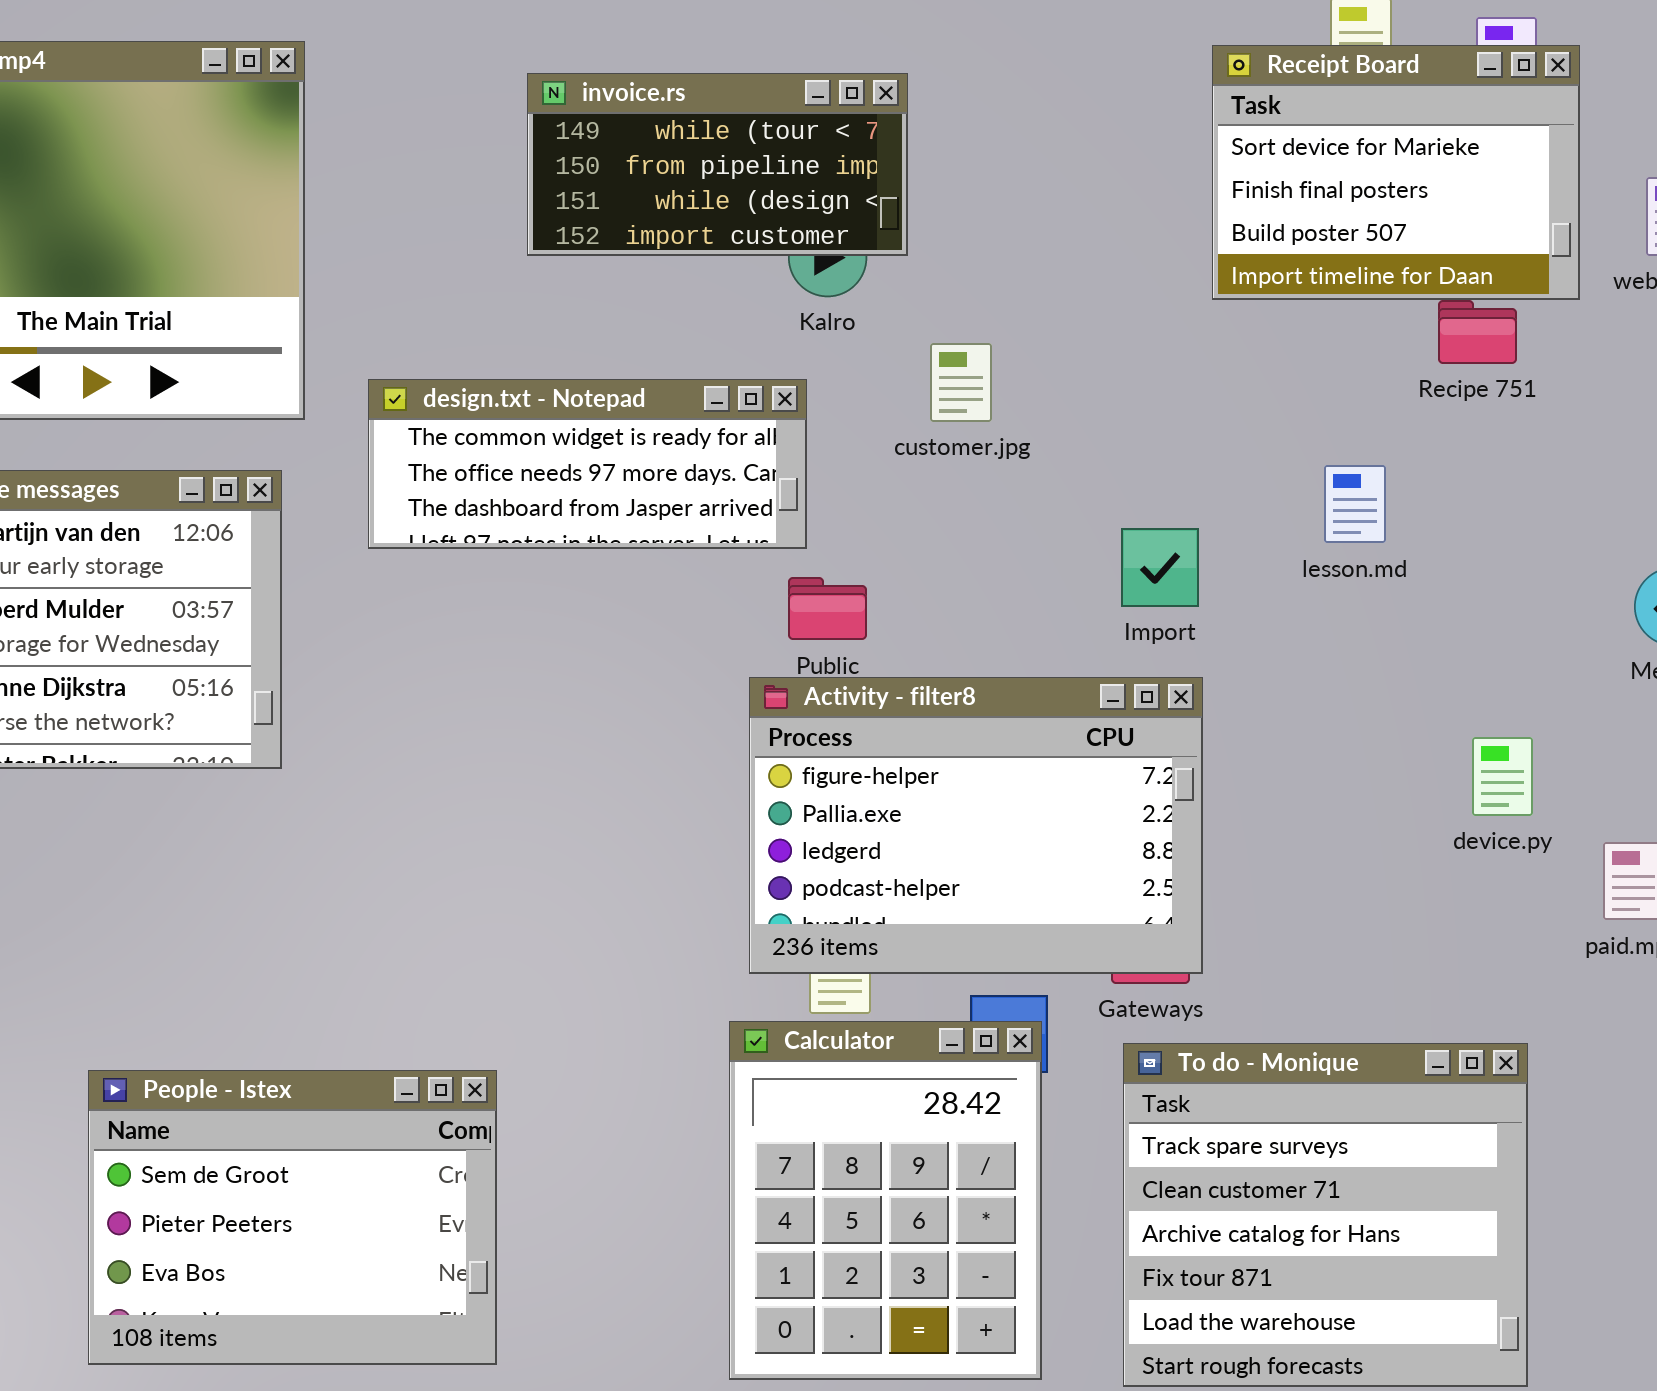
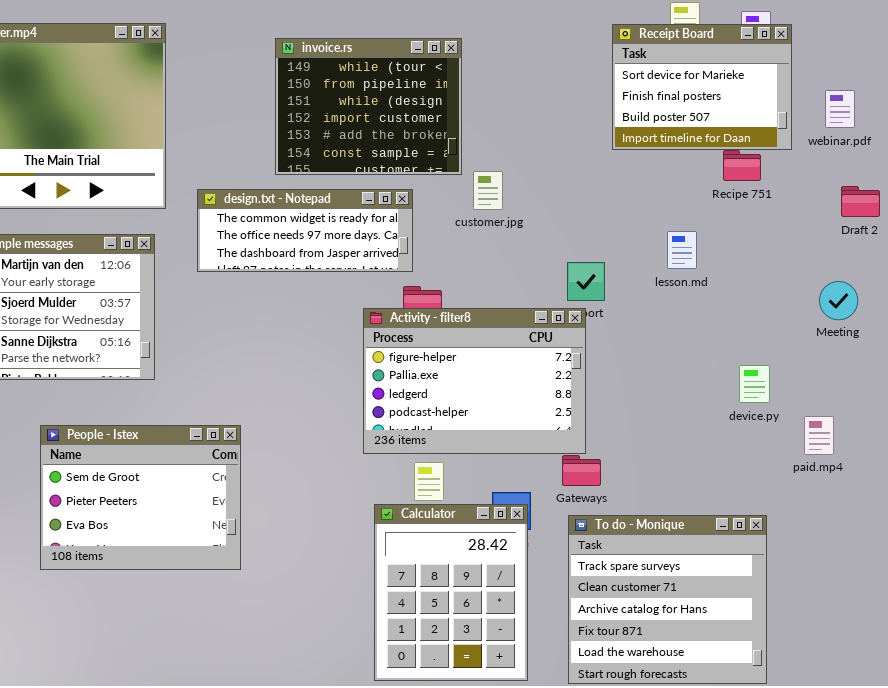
invoice.rs: [527,73,908,256] -> [275,38,462,175], resized
Activity - filter8: [749,677,1203,974] -> [363,308,586,454], moved
People - Istex: [88,1070,497,1365] -> [40,425,241,570], moved

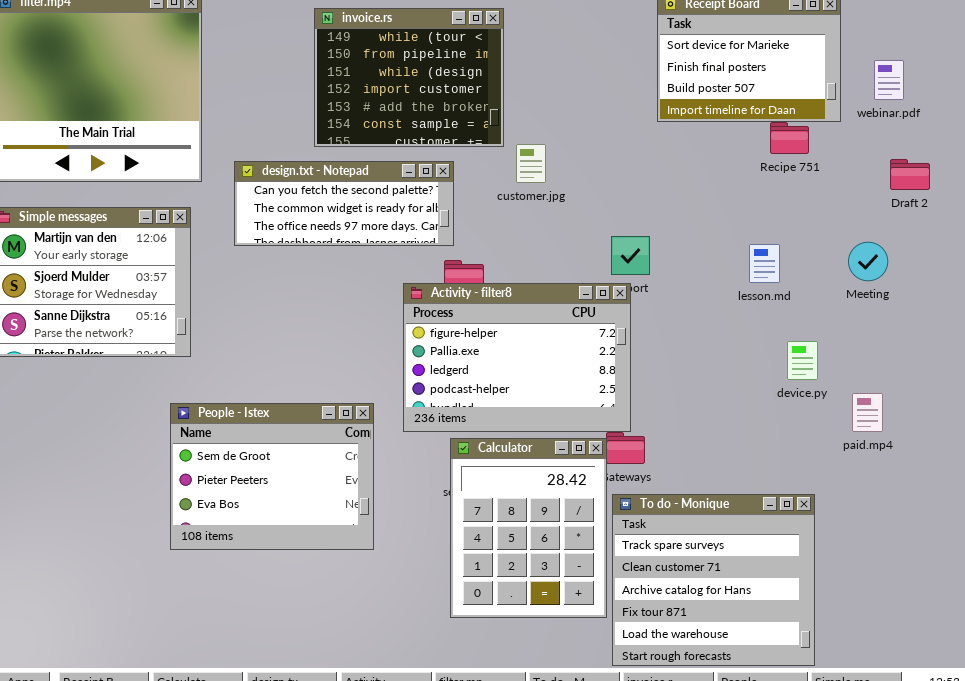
design.txt - Notepad: [197,189,413,272] -> [234,161,454,246], scrolled up 1 row
lesson.md: [667,231,697,269] -> [749,244,780,283], moved
Meeting: [819,281,858,320] -> [848,242,888,281], moved
People - Istex: [40,425,241,570] -> [170,403,374,550], moved
Calculator: [374,504,528,681] -> [450,438,607,618], moved

